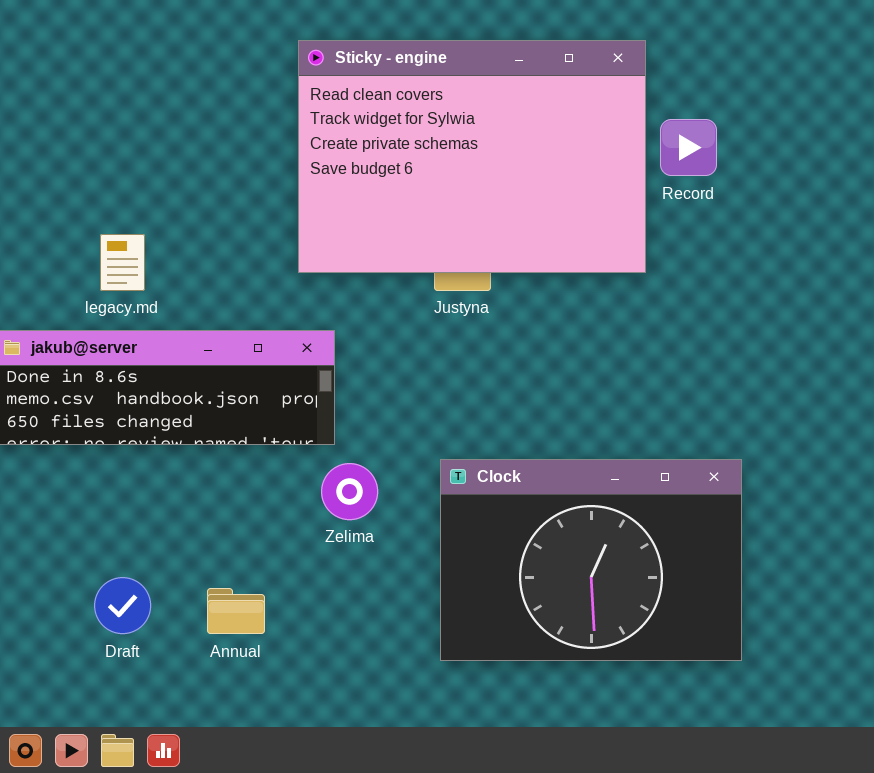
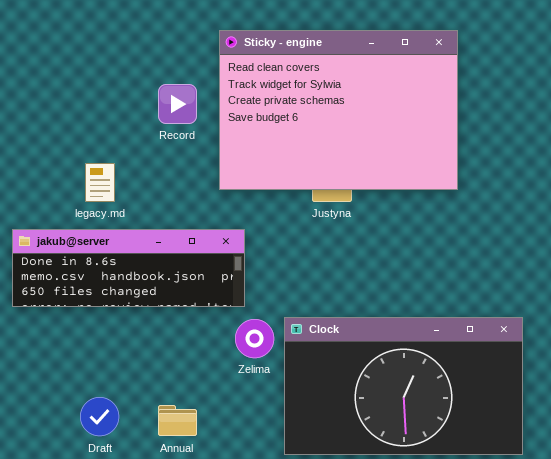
Record: [660,119,717,176] -> [158,84,197,124], moved
Clock: [440,459,742,661] -> [284,317,523,455], resized

